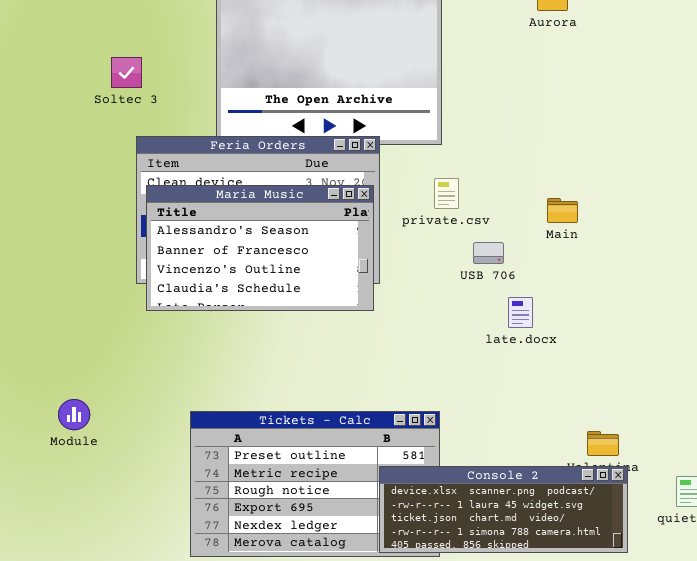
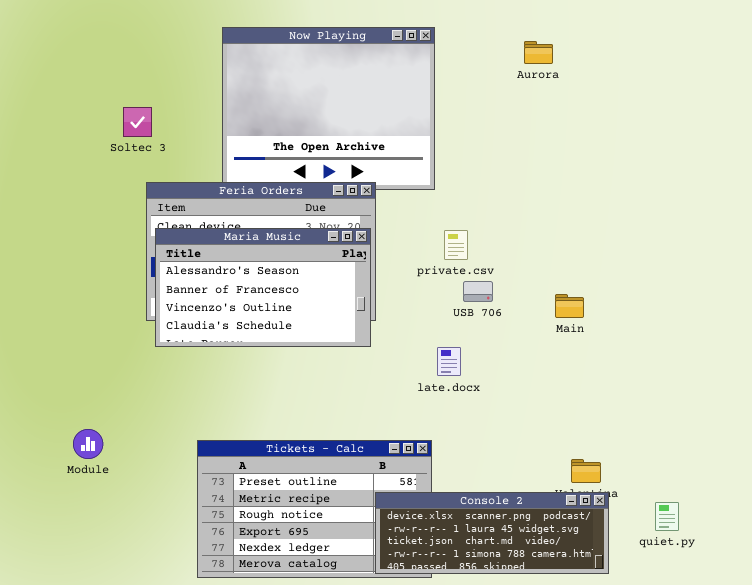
private.csv: [434,178,459,209] -> [444,230,468,260], moved
Main: [547,198,578,223] -> [555,294,584,318], moved
late.docx: [508,297,533,328] -> [437,347,461,376], moved

